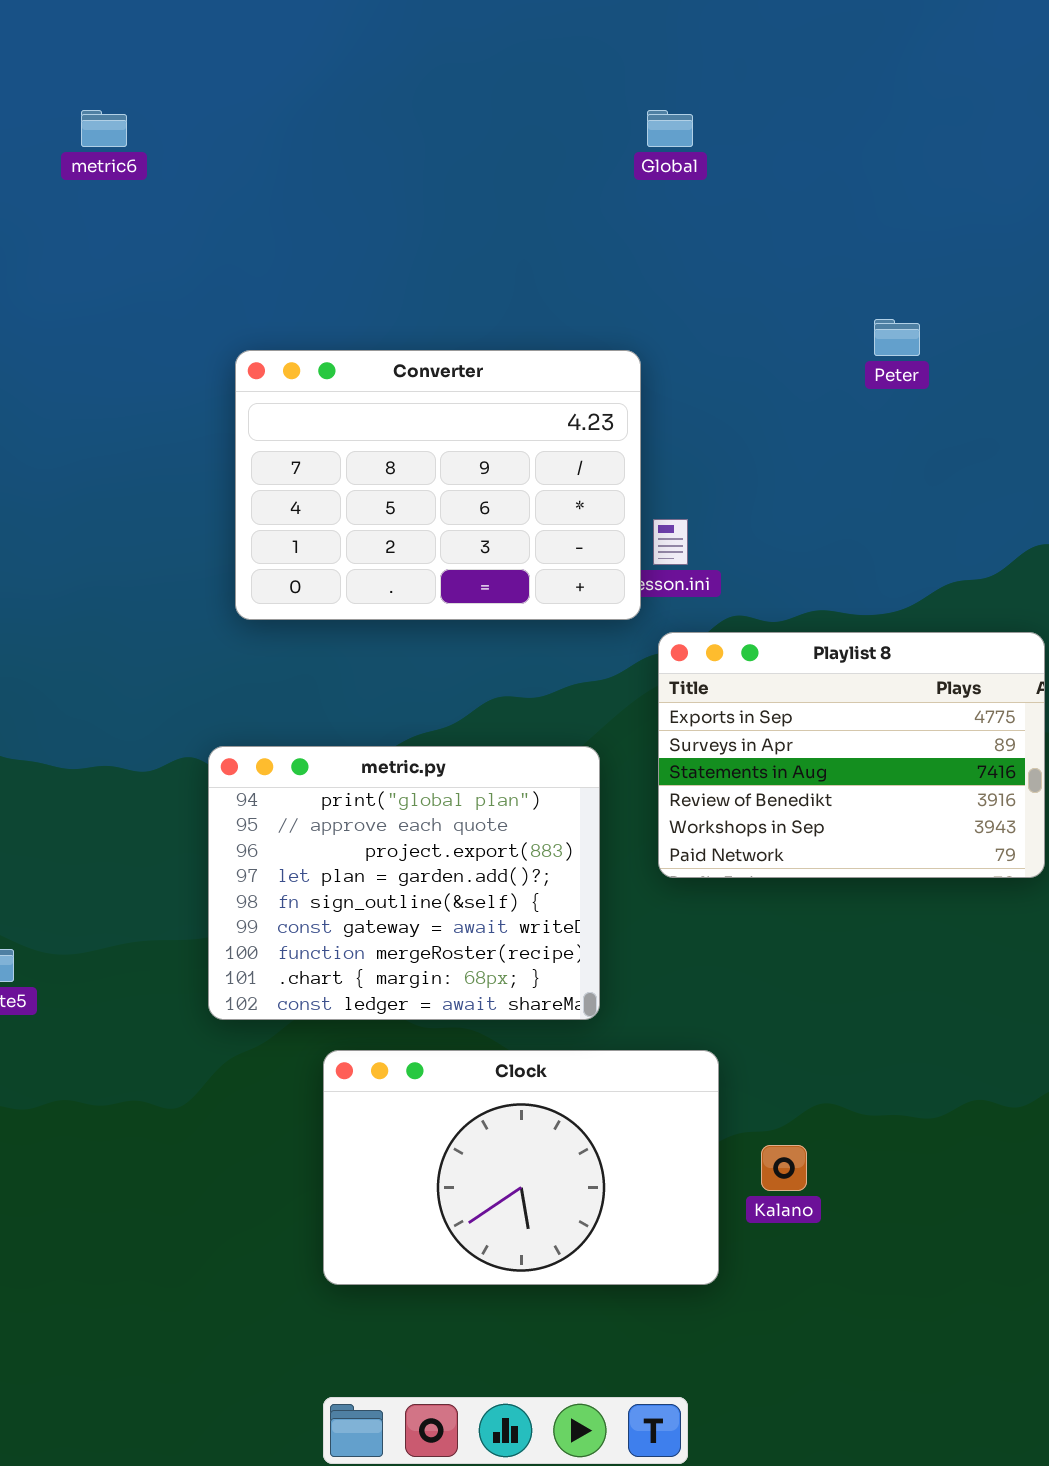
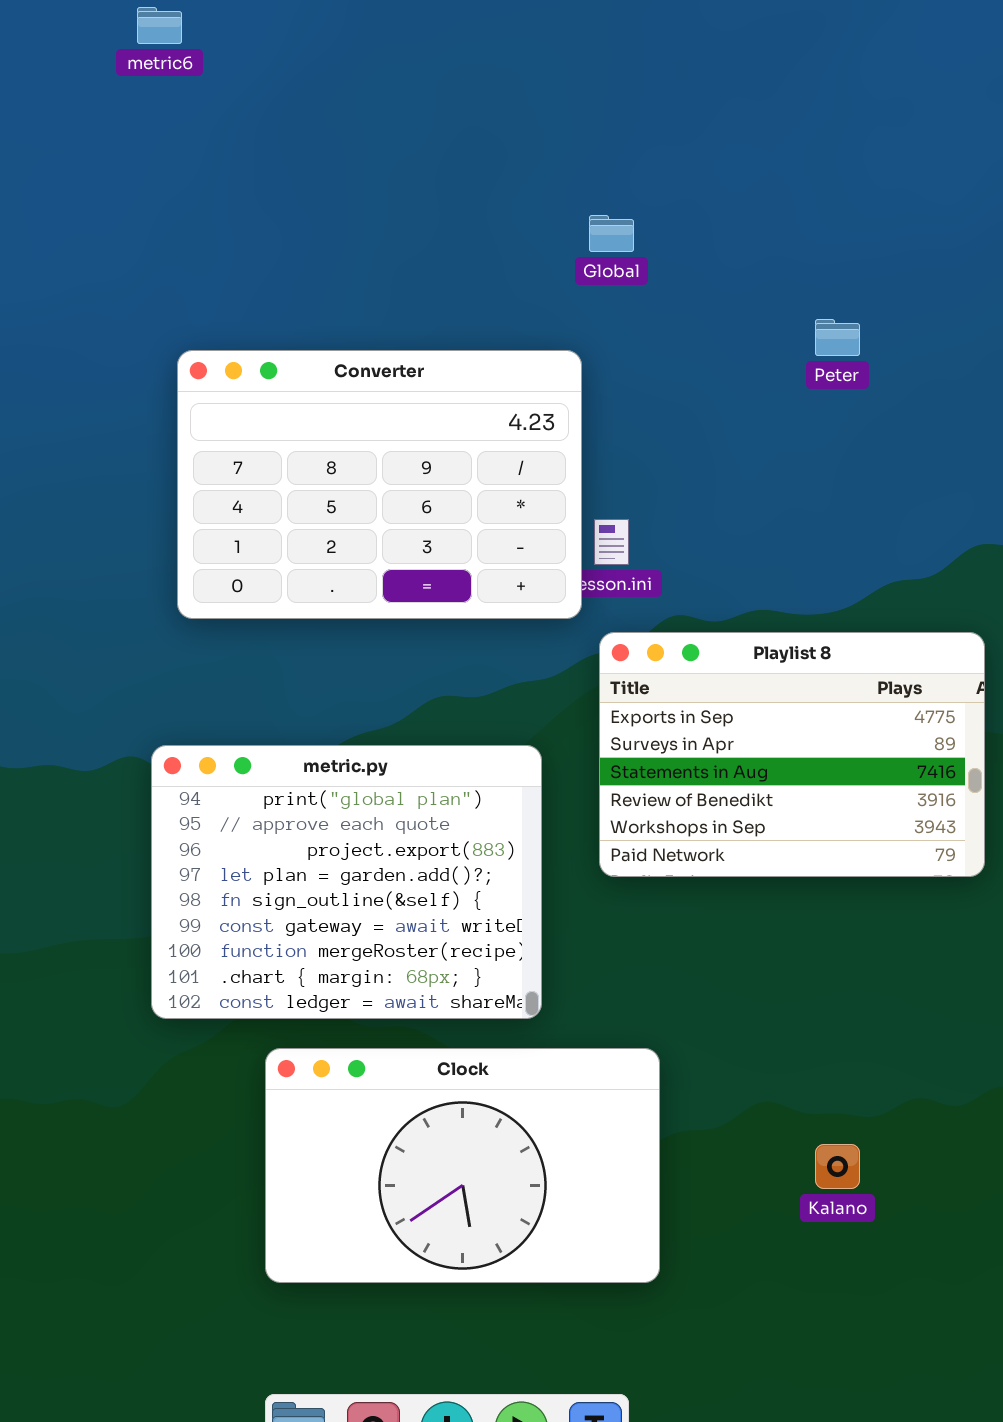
metric6: [81,110,127,147] -> [137,7,182,44], moved
Global: [647,110,693,147] -> [589,215,634,252], moved
Kalano: [761,1145,807,1191] -> [815,1144,860,1189], moved

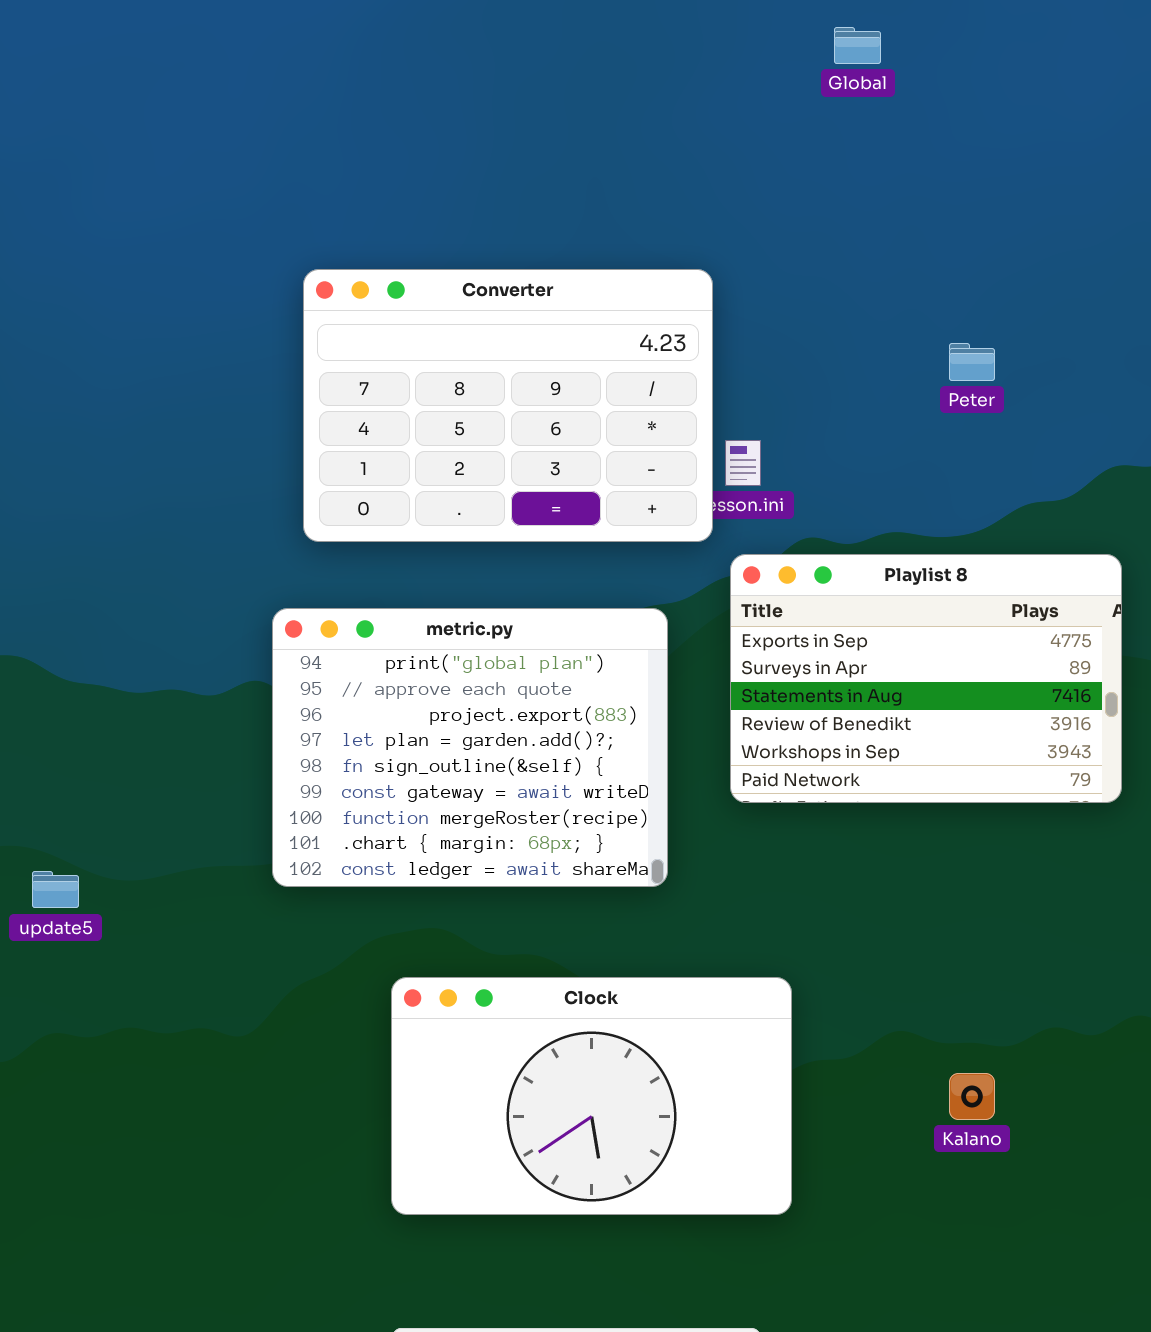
Global: [589,215,634,252] -> [834,27,881,64], moved
Peter: [815,319,860,356] -> [949,343,995,381], moved
metric.py: [151,745,542,1019] -> [272,608,668,887], moved

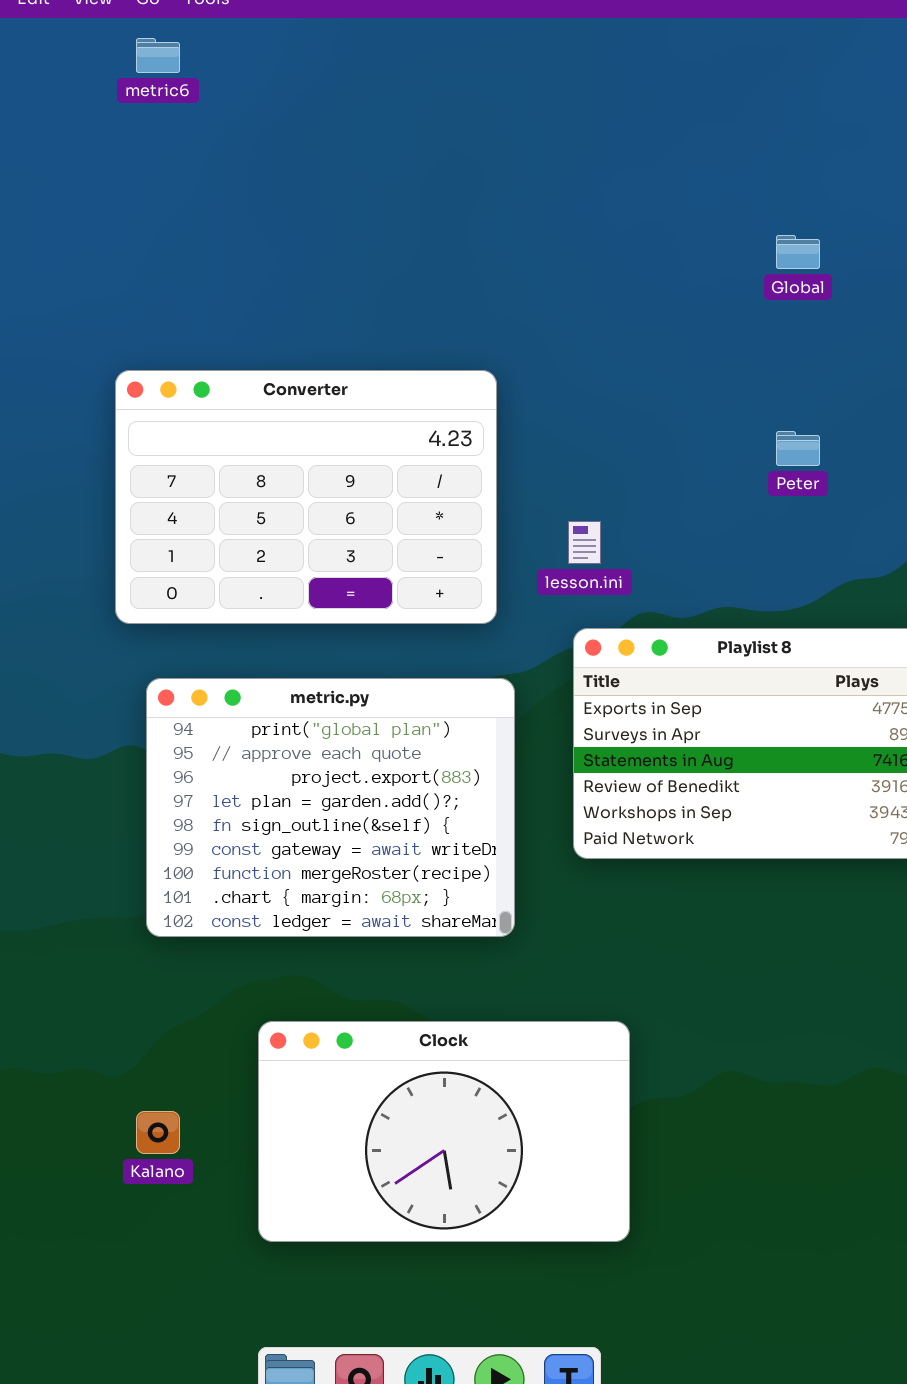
Global: [834,27,881,64] -> [776,235,820,269], moved
Converter: [303,269,713,542] -> [115,370,497,624], moved
Kalano: [949,1073,995,1120] -> [136,1111,180,1154], moved

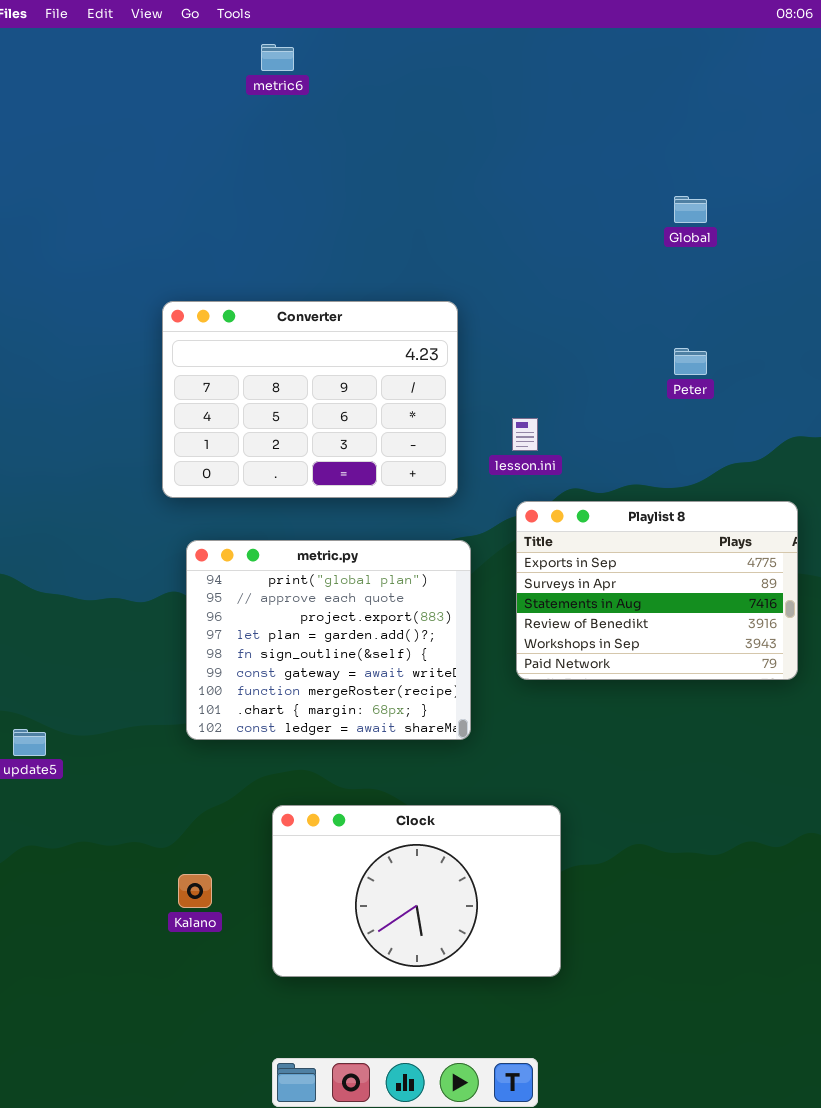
metric6: [136,38,180,73] -> [261,44,294,71], moved

